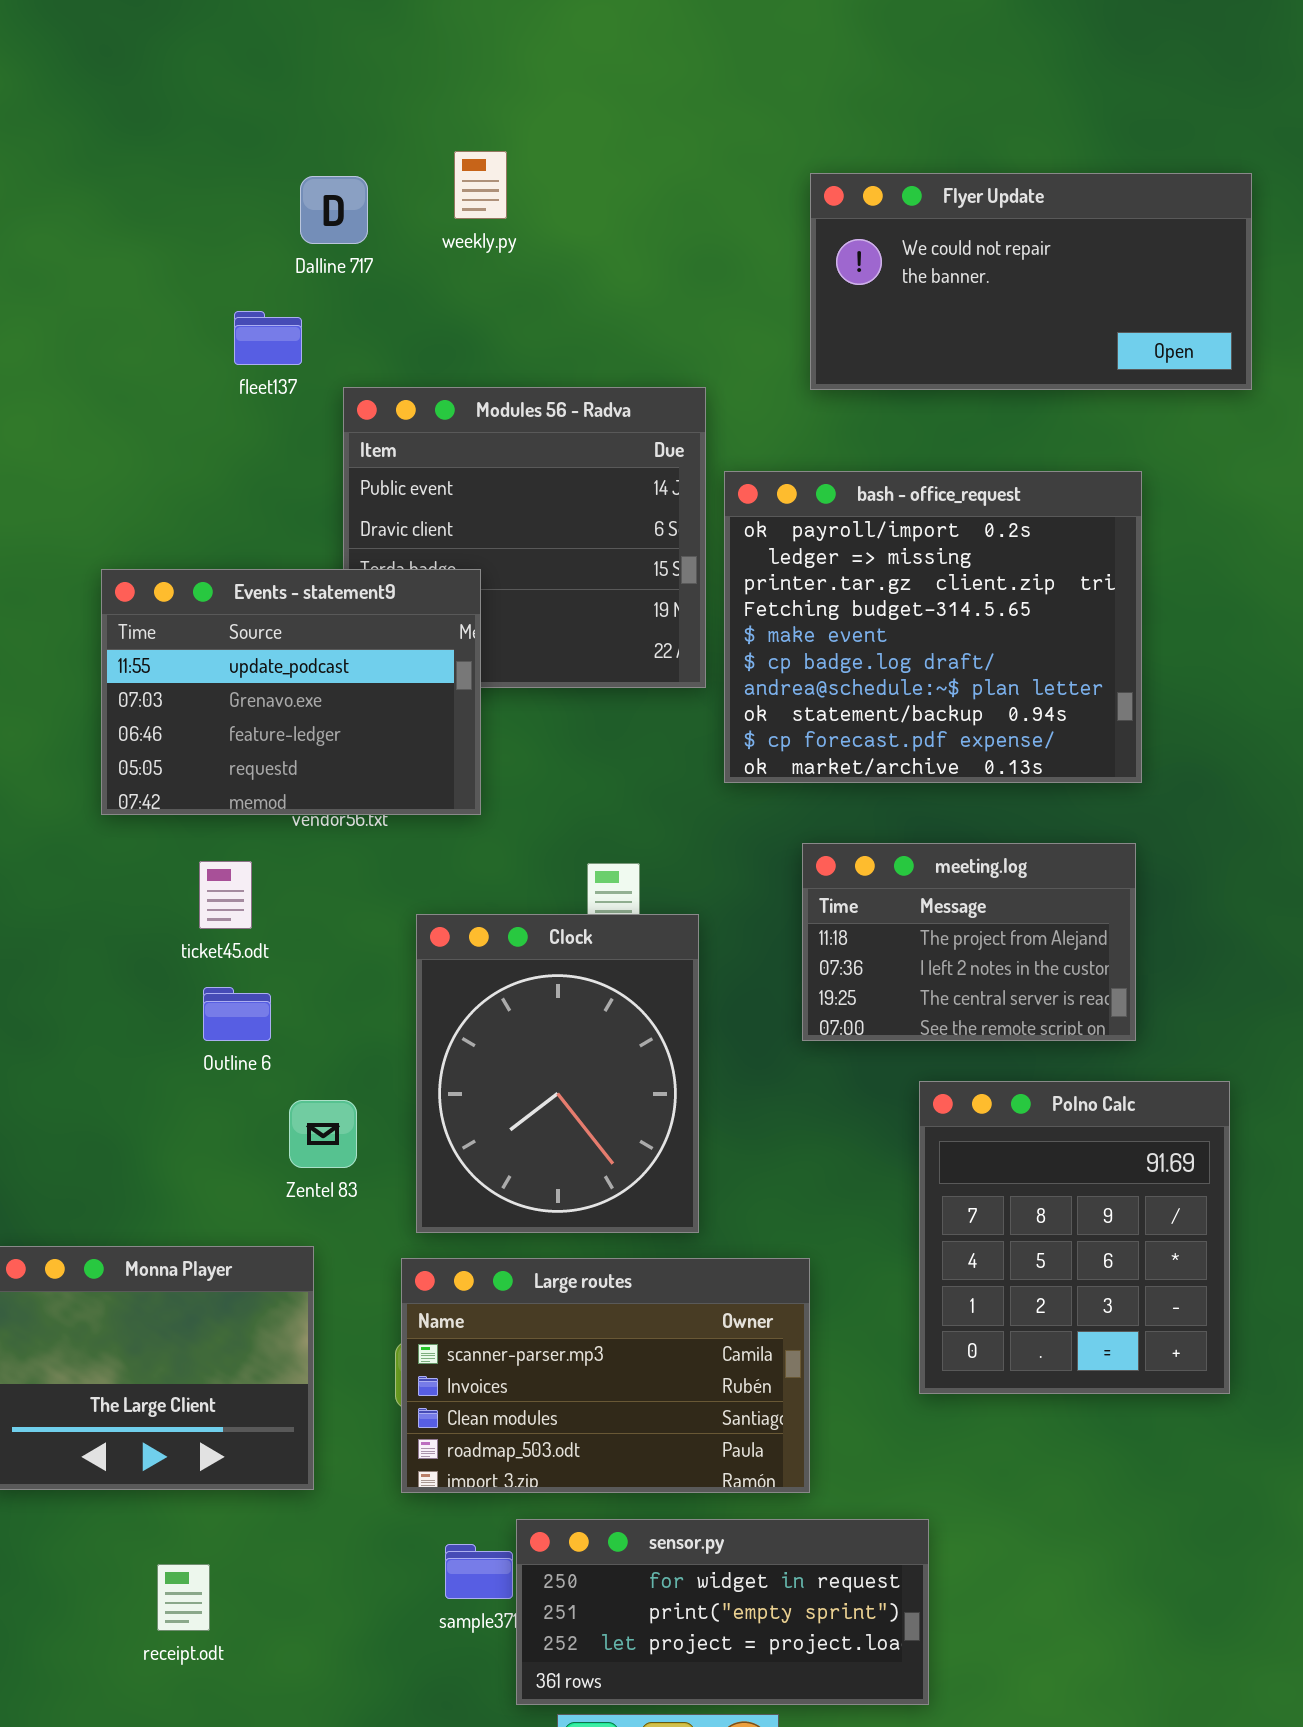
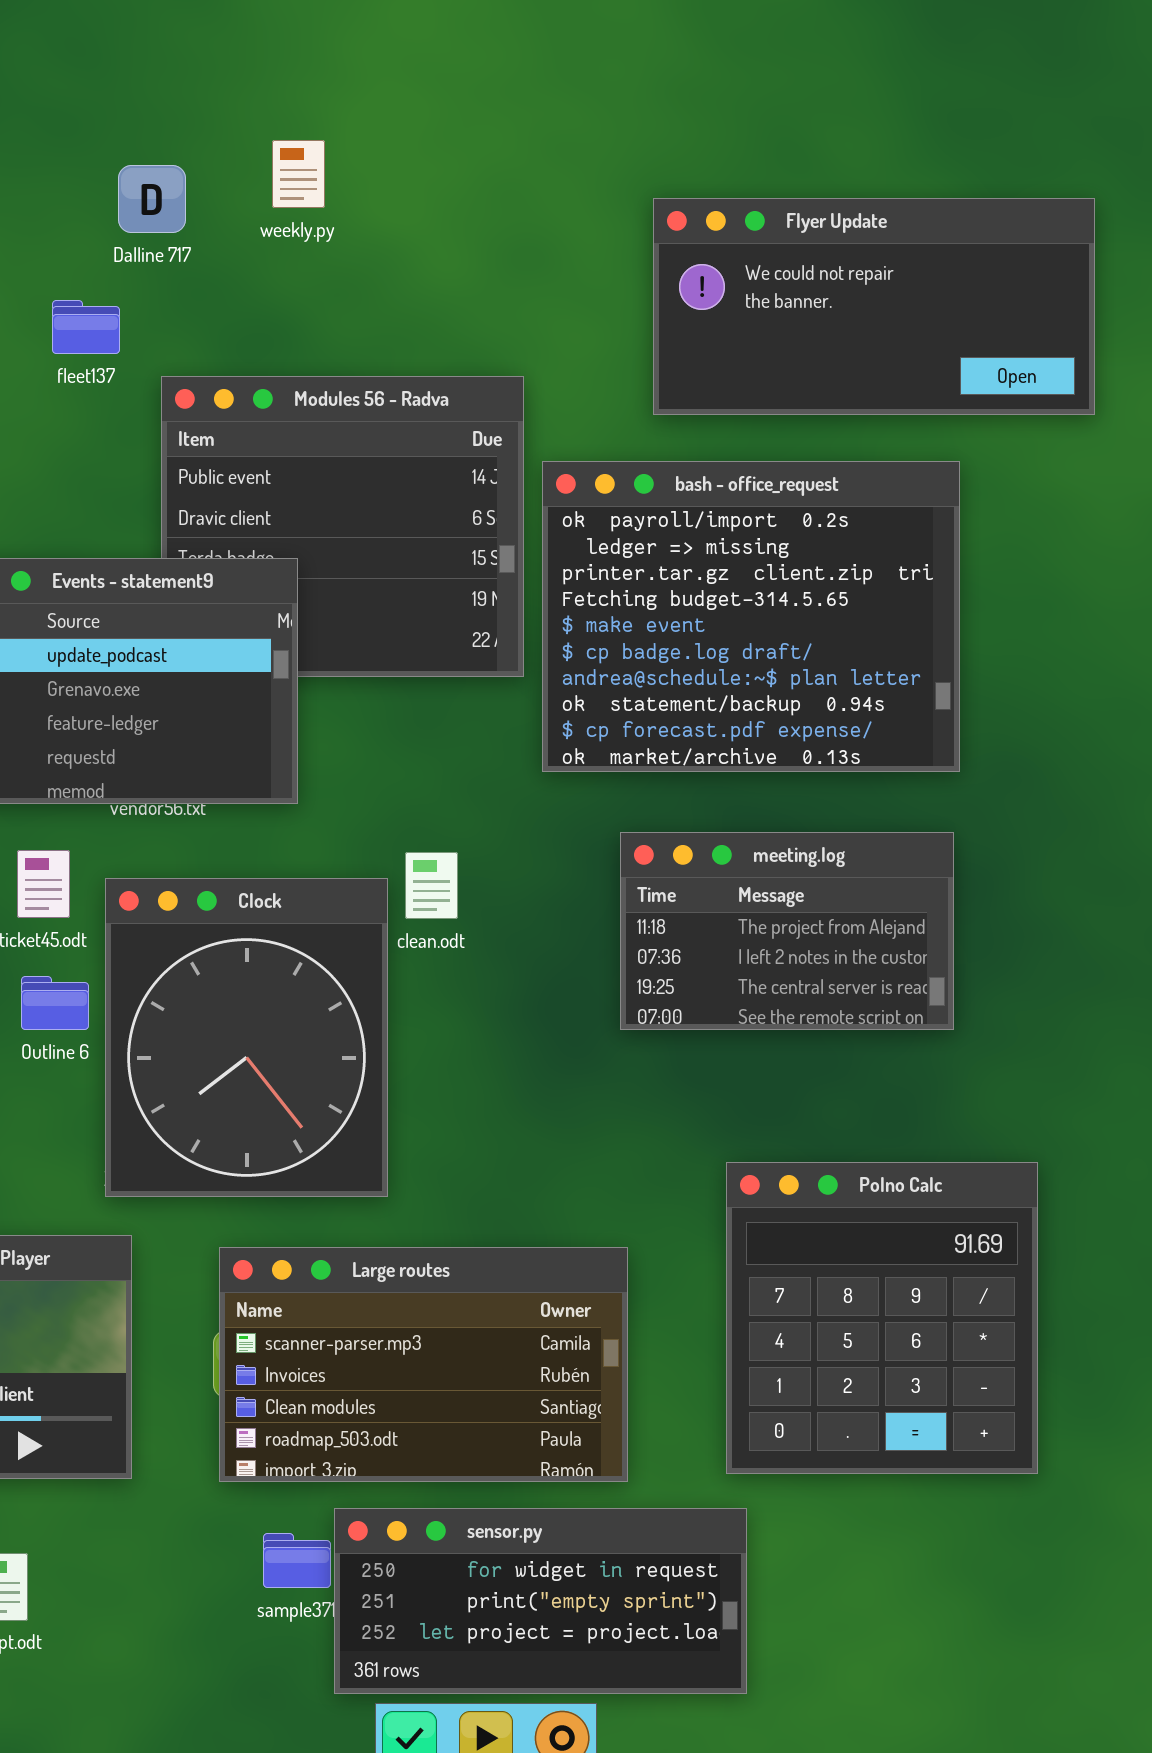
Flyer Update: [810,173,1252,390] -> [653,198,1095,415], moved
Clock: [416,914,699,1233] -> [105,878,388,1197], moved
Polno Calc: [919,1081,1230,1394] -> [726,1162,1038,1474], moved

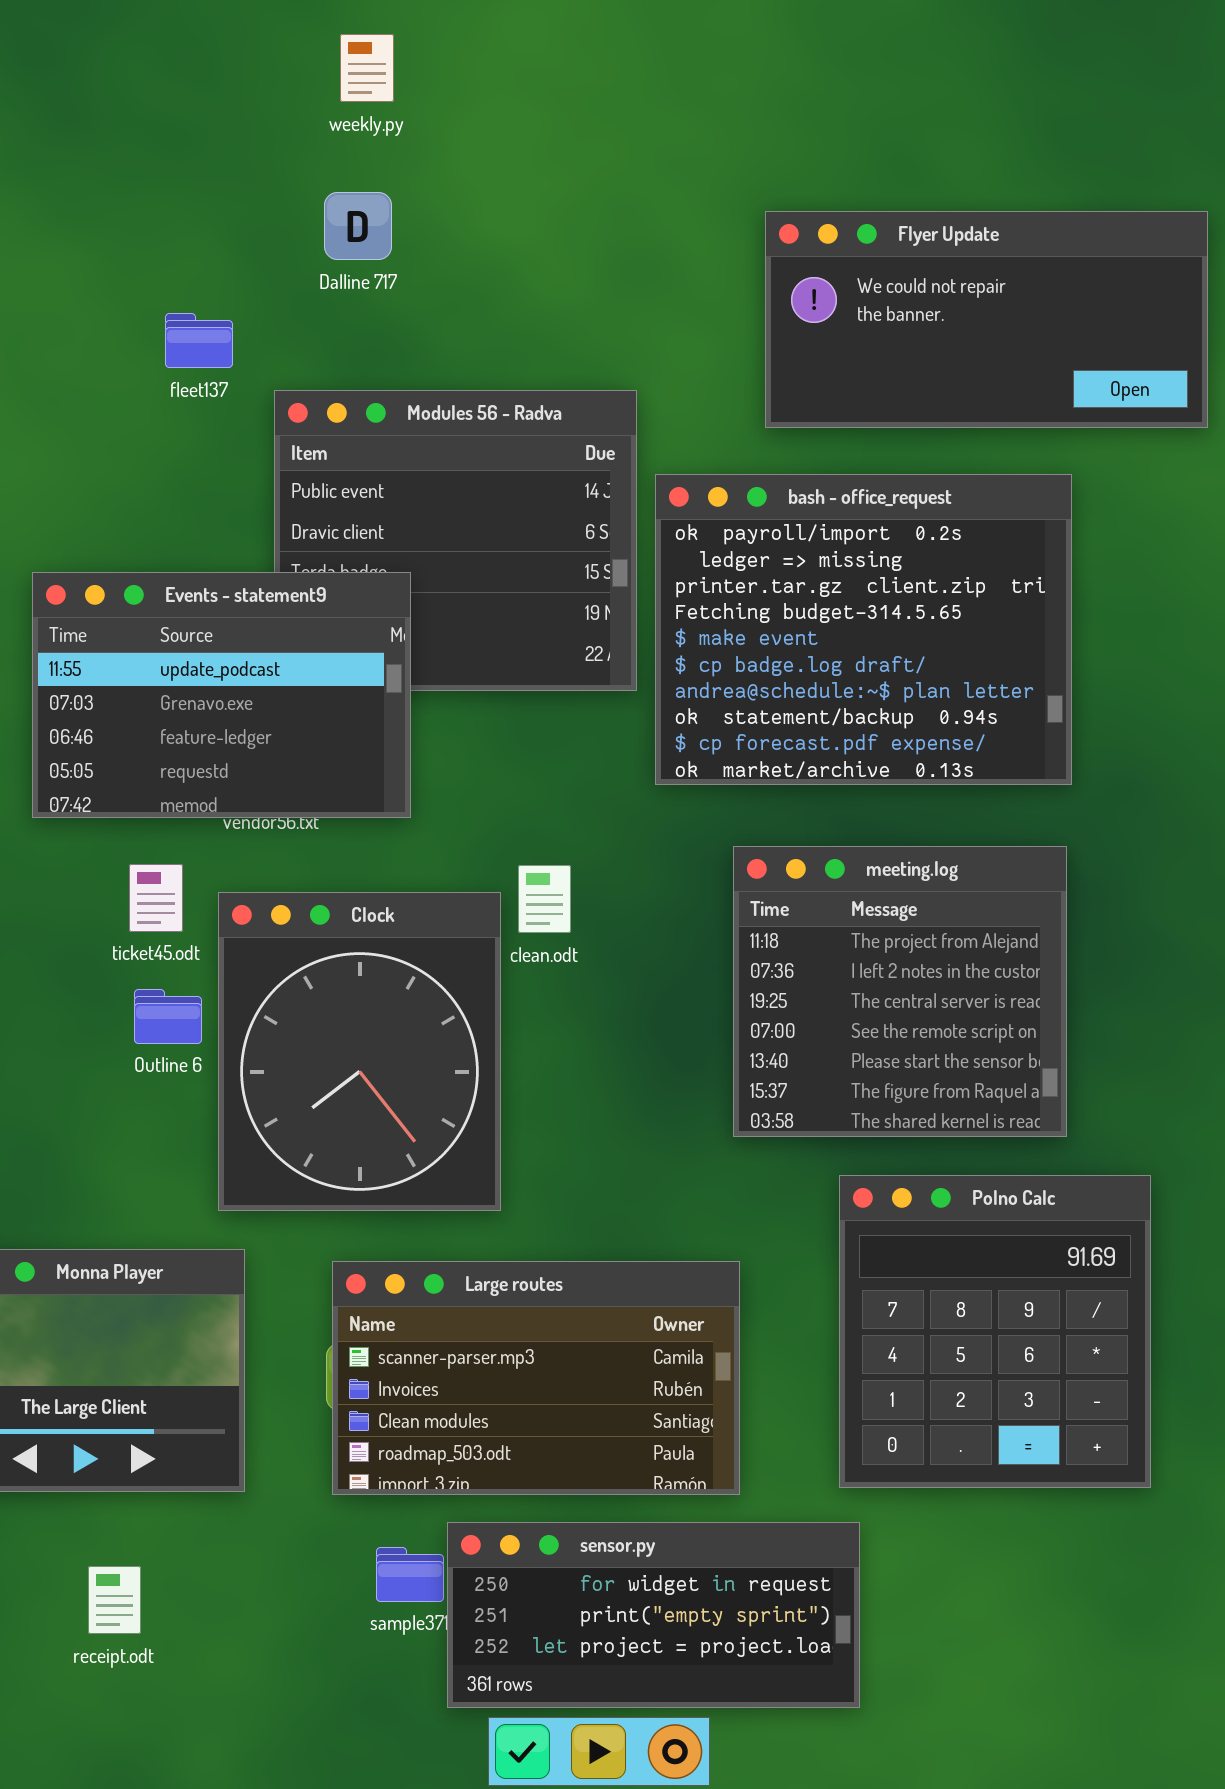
weekly.py: [272,140,325,208] -> [340,34,394,102], moved
Dalline 717: [118,165,186,233] -> [324,192,392,260], moved
meeting.log: [620,832,954,1030] -> [733,846,1067,1137], resized

